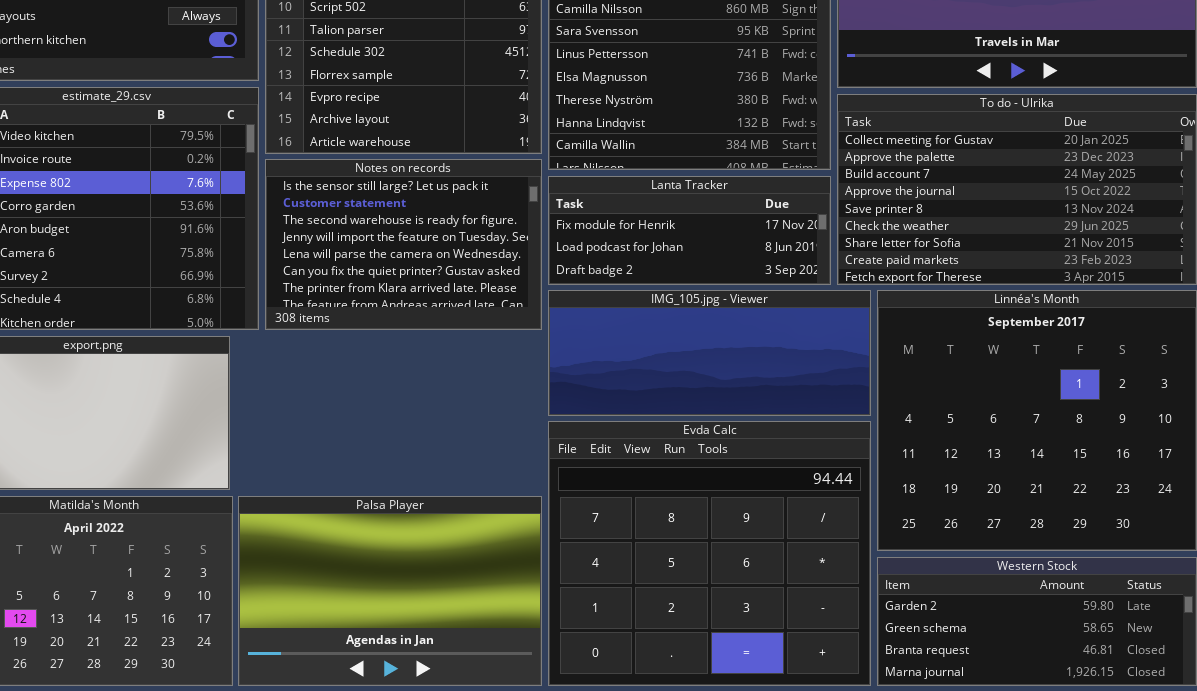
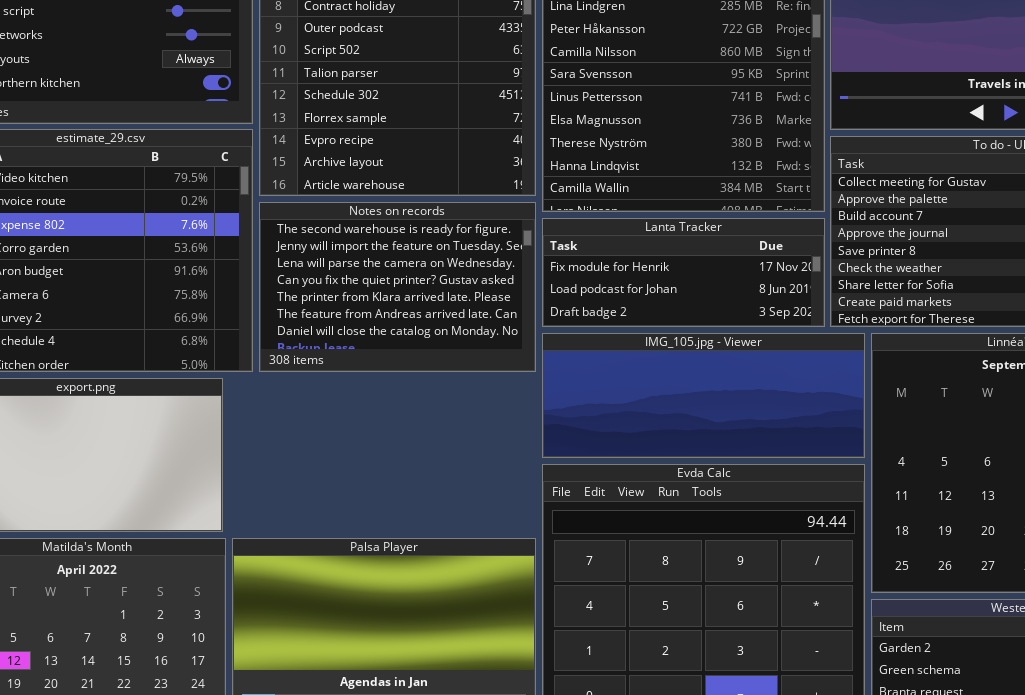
Notes on records: [265,159,542,330] -> [259,202,536,372], scrolled down 2 rows

